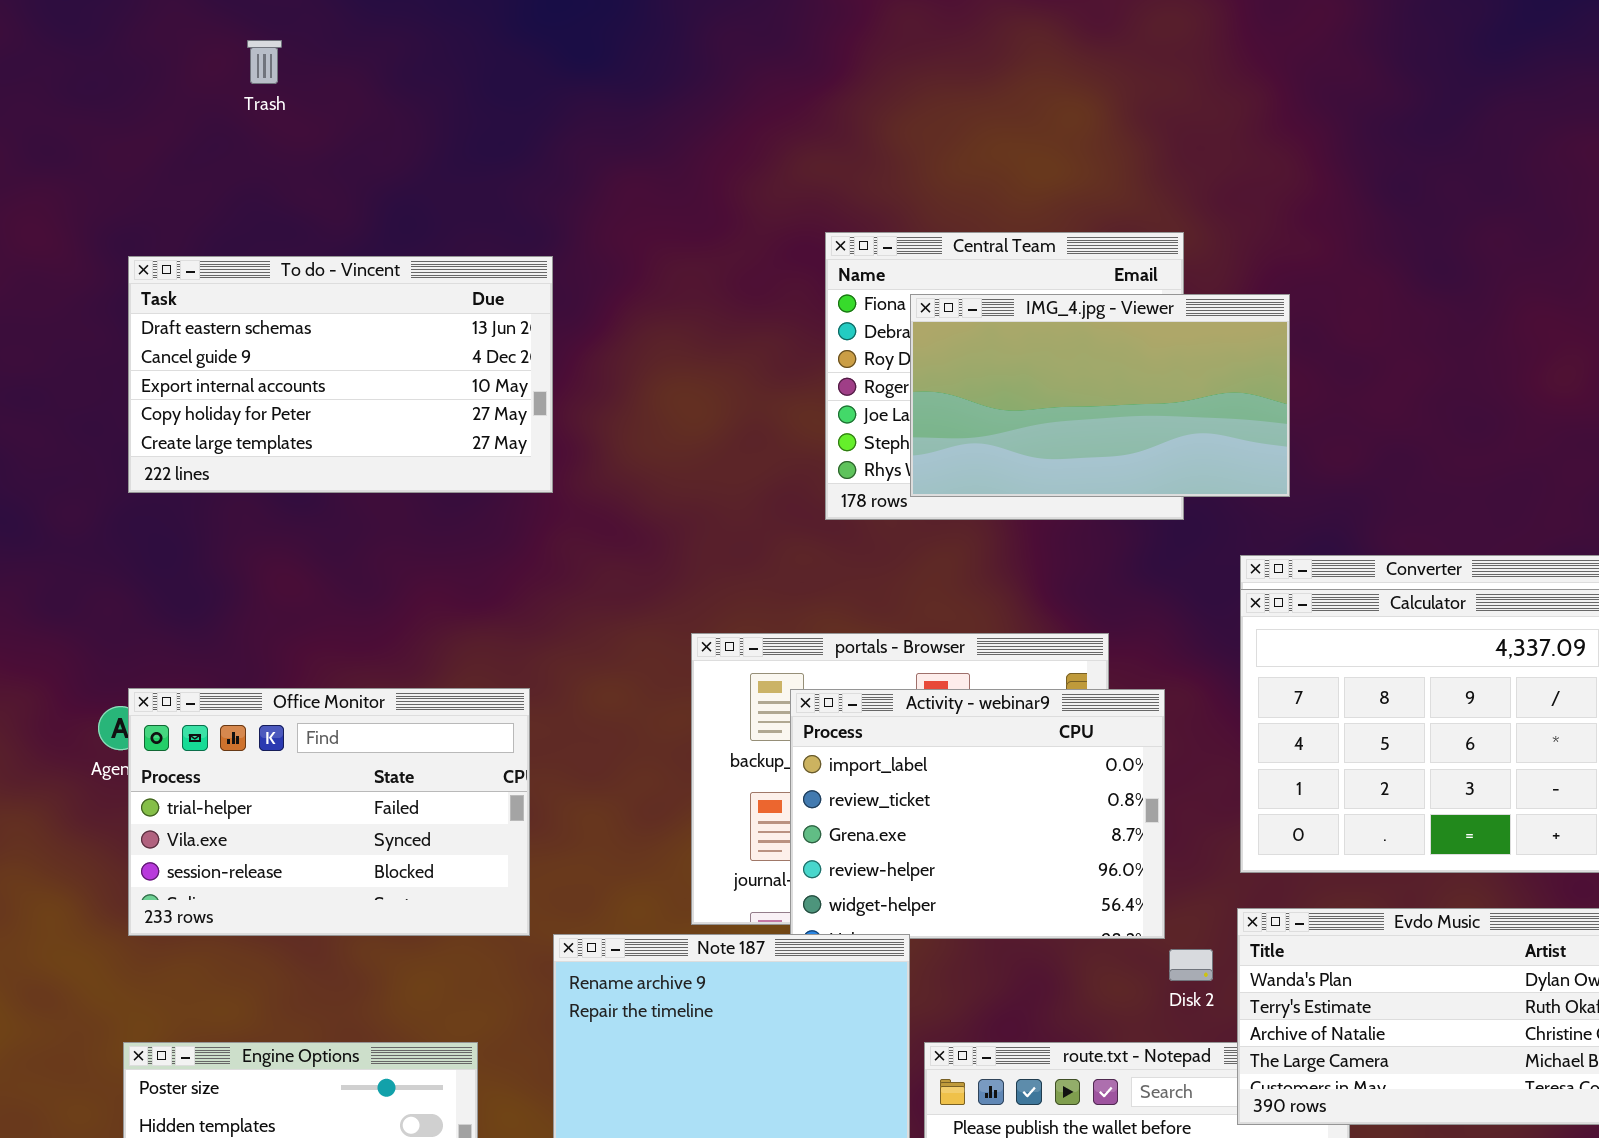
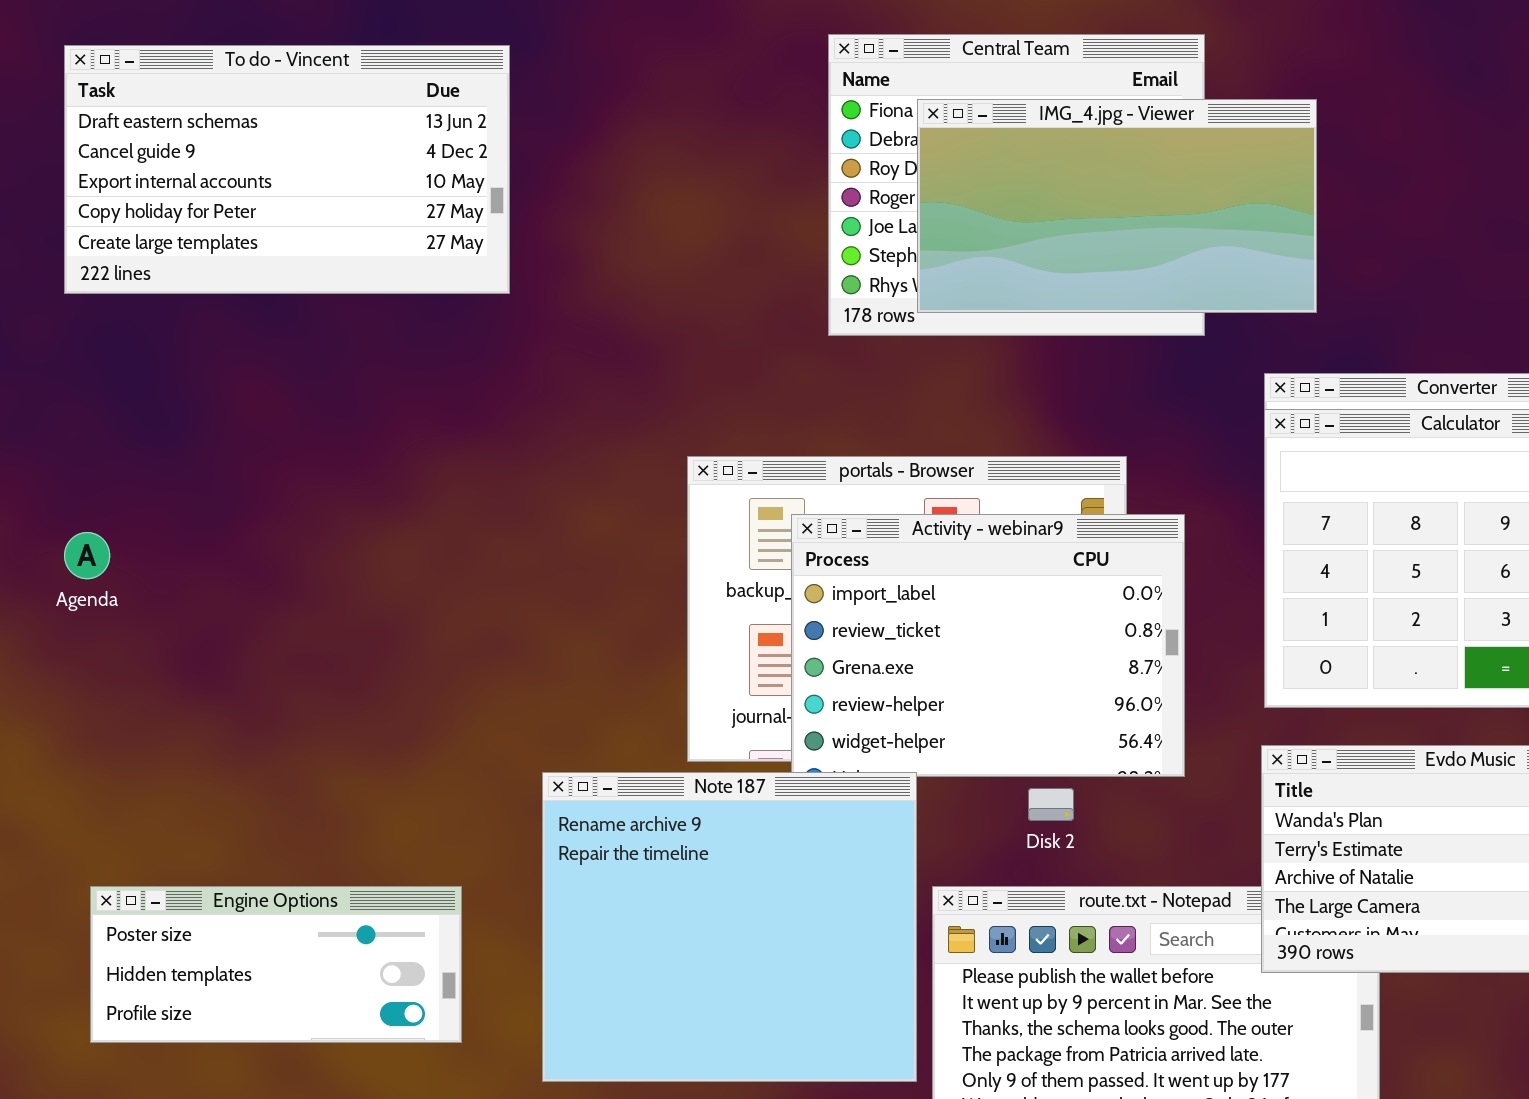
To do - Vincent: [128,256,553,493] -> [64,45,510,294], moved
Office Monitor: [128,688,530,936] -> none, closed
Disk 2: [1169,949,1213,981] -> [1028,788,1074,821], moved

